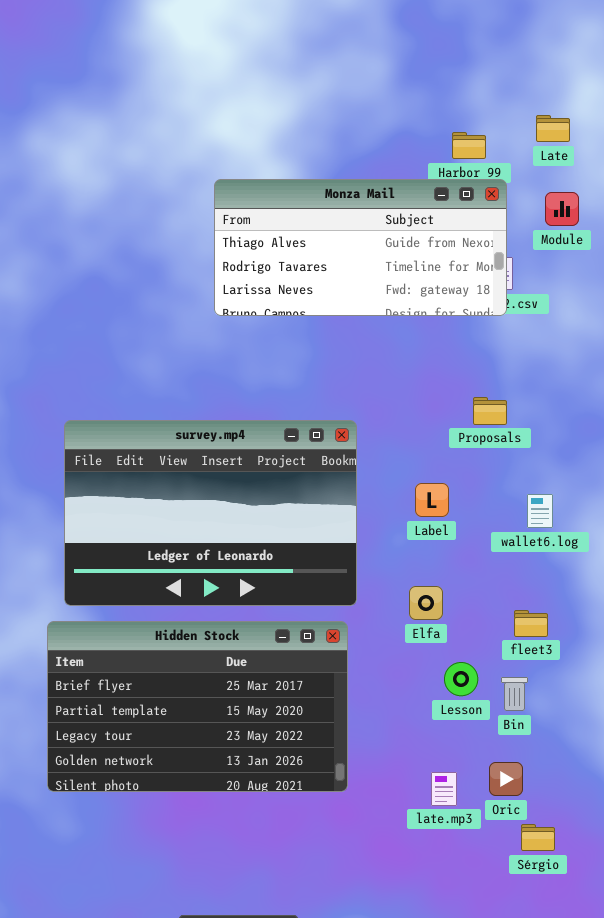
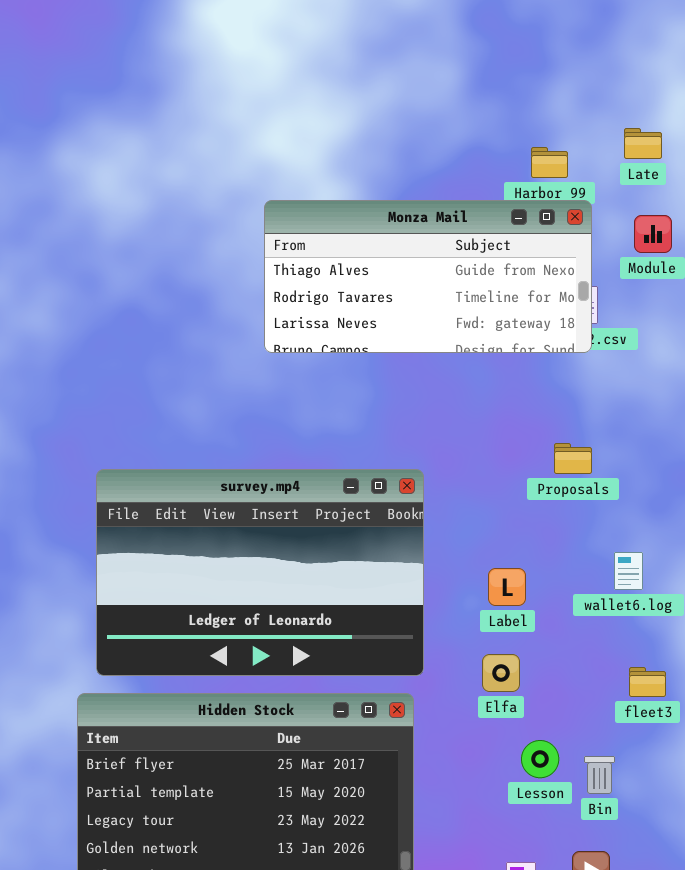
Label: [415,483,449,517] -> [488,568,526,606], moved
fleet3: [514,610,548,637] -> [629,667,666,697], moved

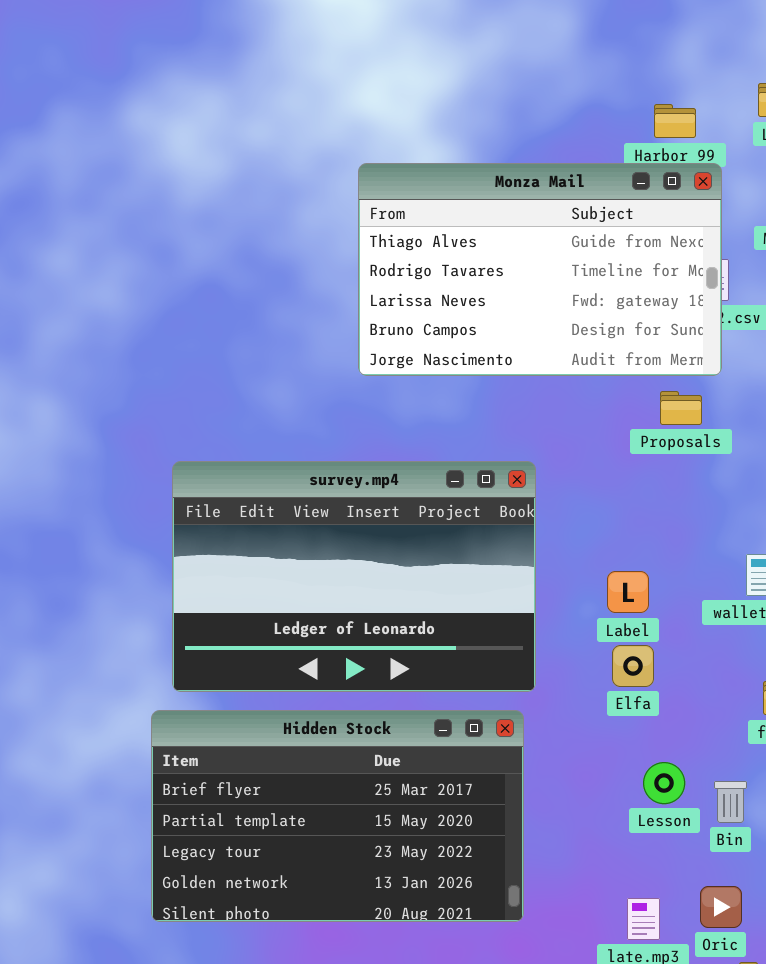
Monza Mail: [264,200,592,353] -> [358,163,722,376], resized
Proposals: [554,443,592,474] -> [660,391,702,425], moved
Elfa: [482,654,520,692] -> [612,645,654,687], moved

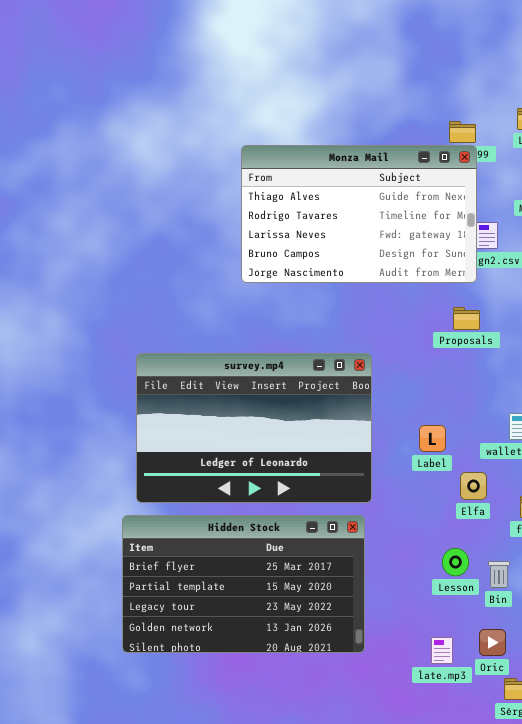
Monza Mail: [358,163,722,376] -> [241,145,477,283], moved
Elfa: [612,645,654,687] -> [460,472,487,500], moved

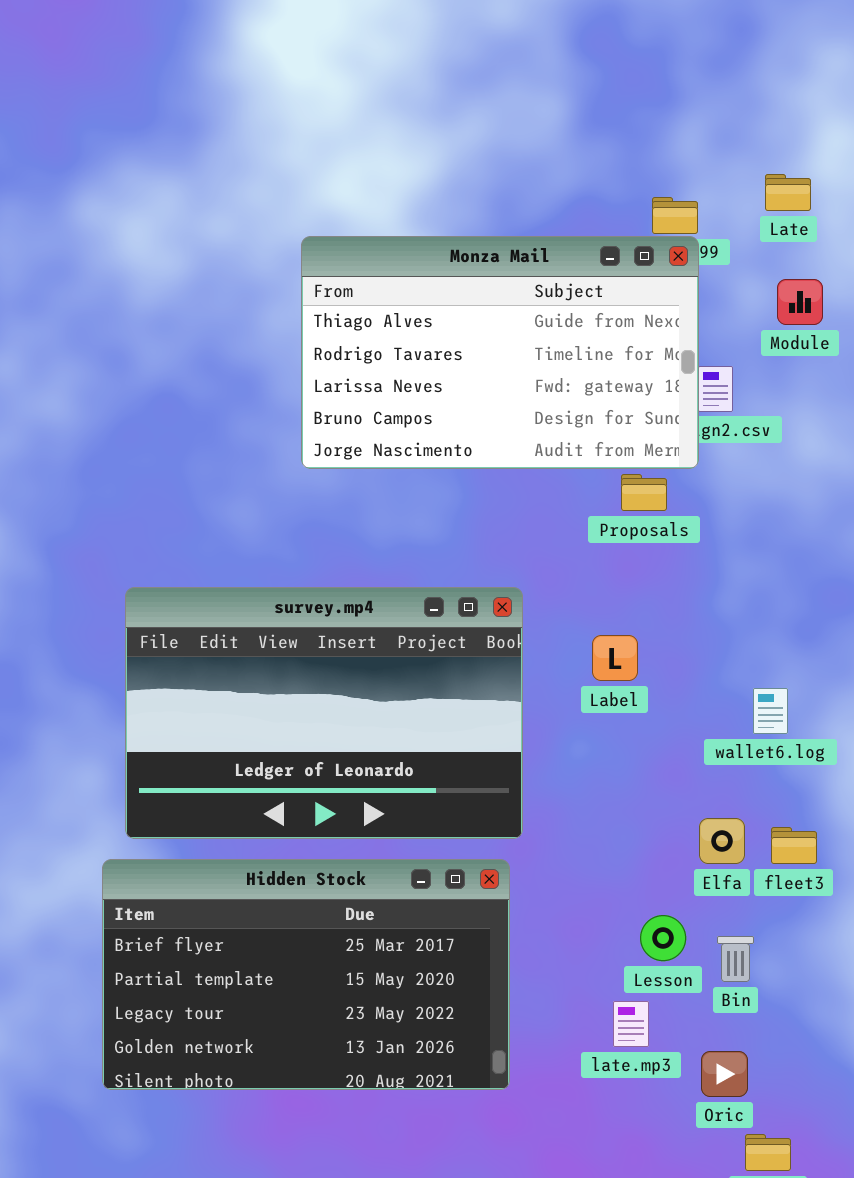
Proposals: [453,307,480,330] -> [621,474,667,511], moved
Label: [419,425,446,452] -> [592,635,638,681], moved
Elfa: [460,472,487,500] -> [699,818,745,864], moved
late.mp3: [431,637,453,664] -> [613,1001,649,1047], moved

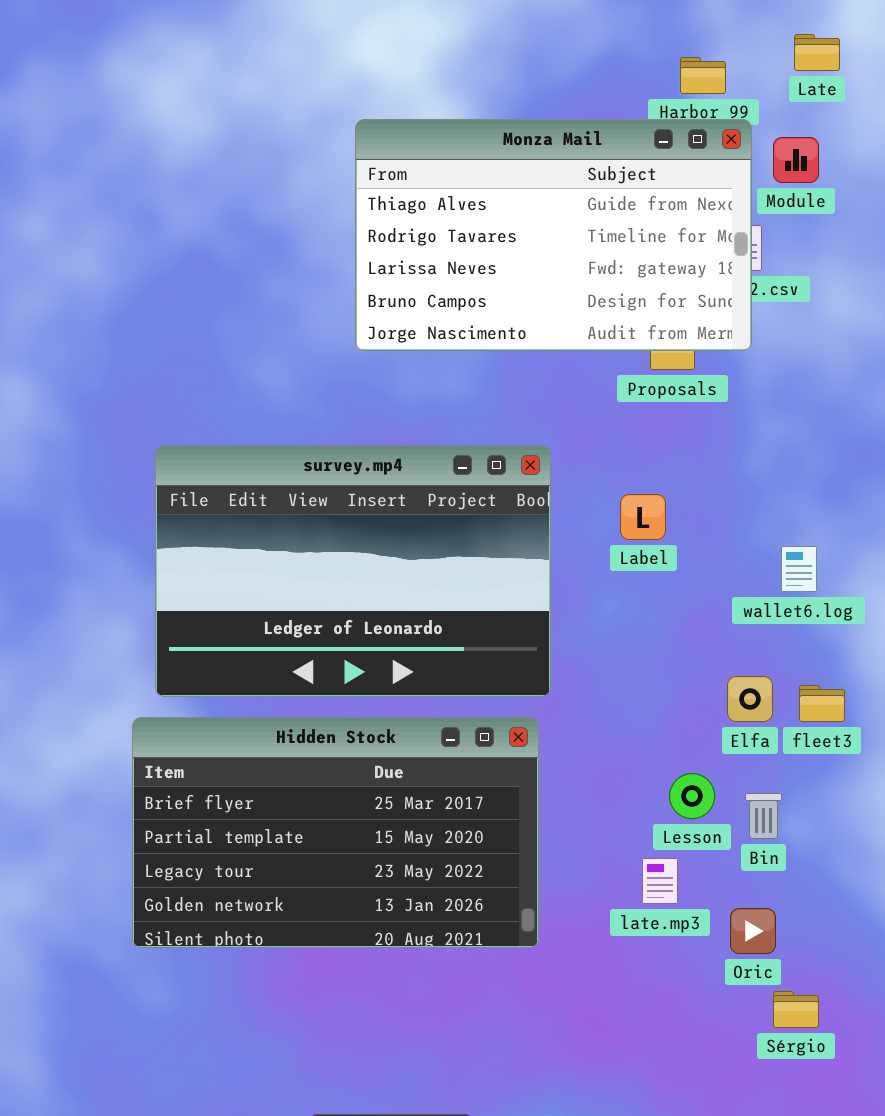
Monza Mail: [301,236,699,469] -> [355,119,752,351], moved
Module: [777,279,823,325] -> [773,137,819,183], moved

